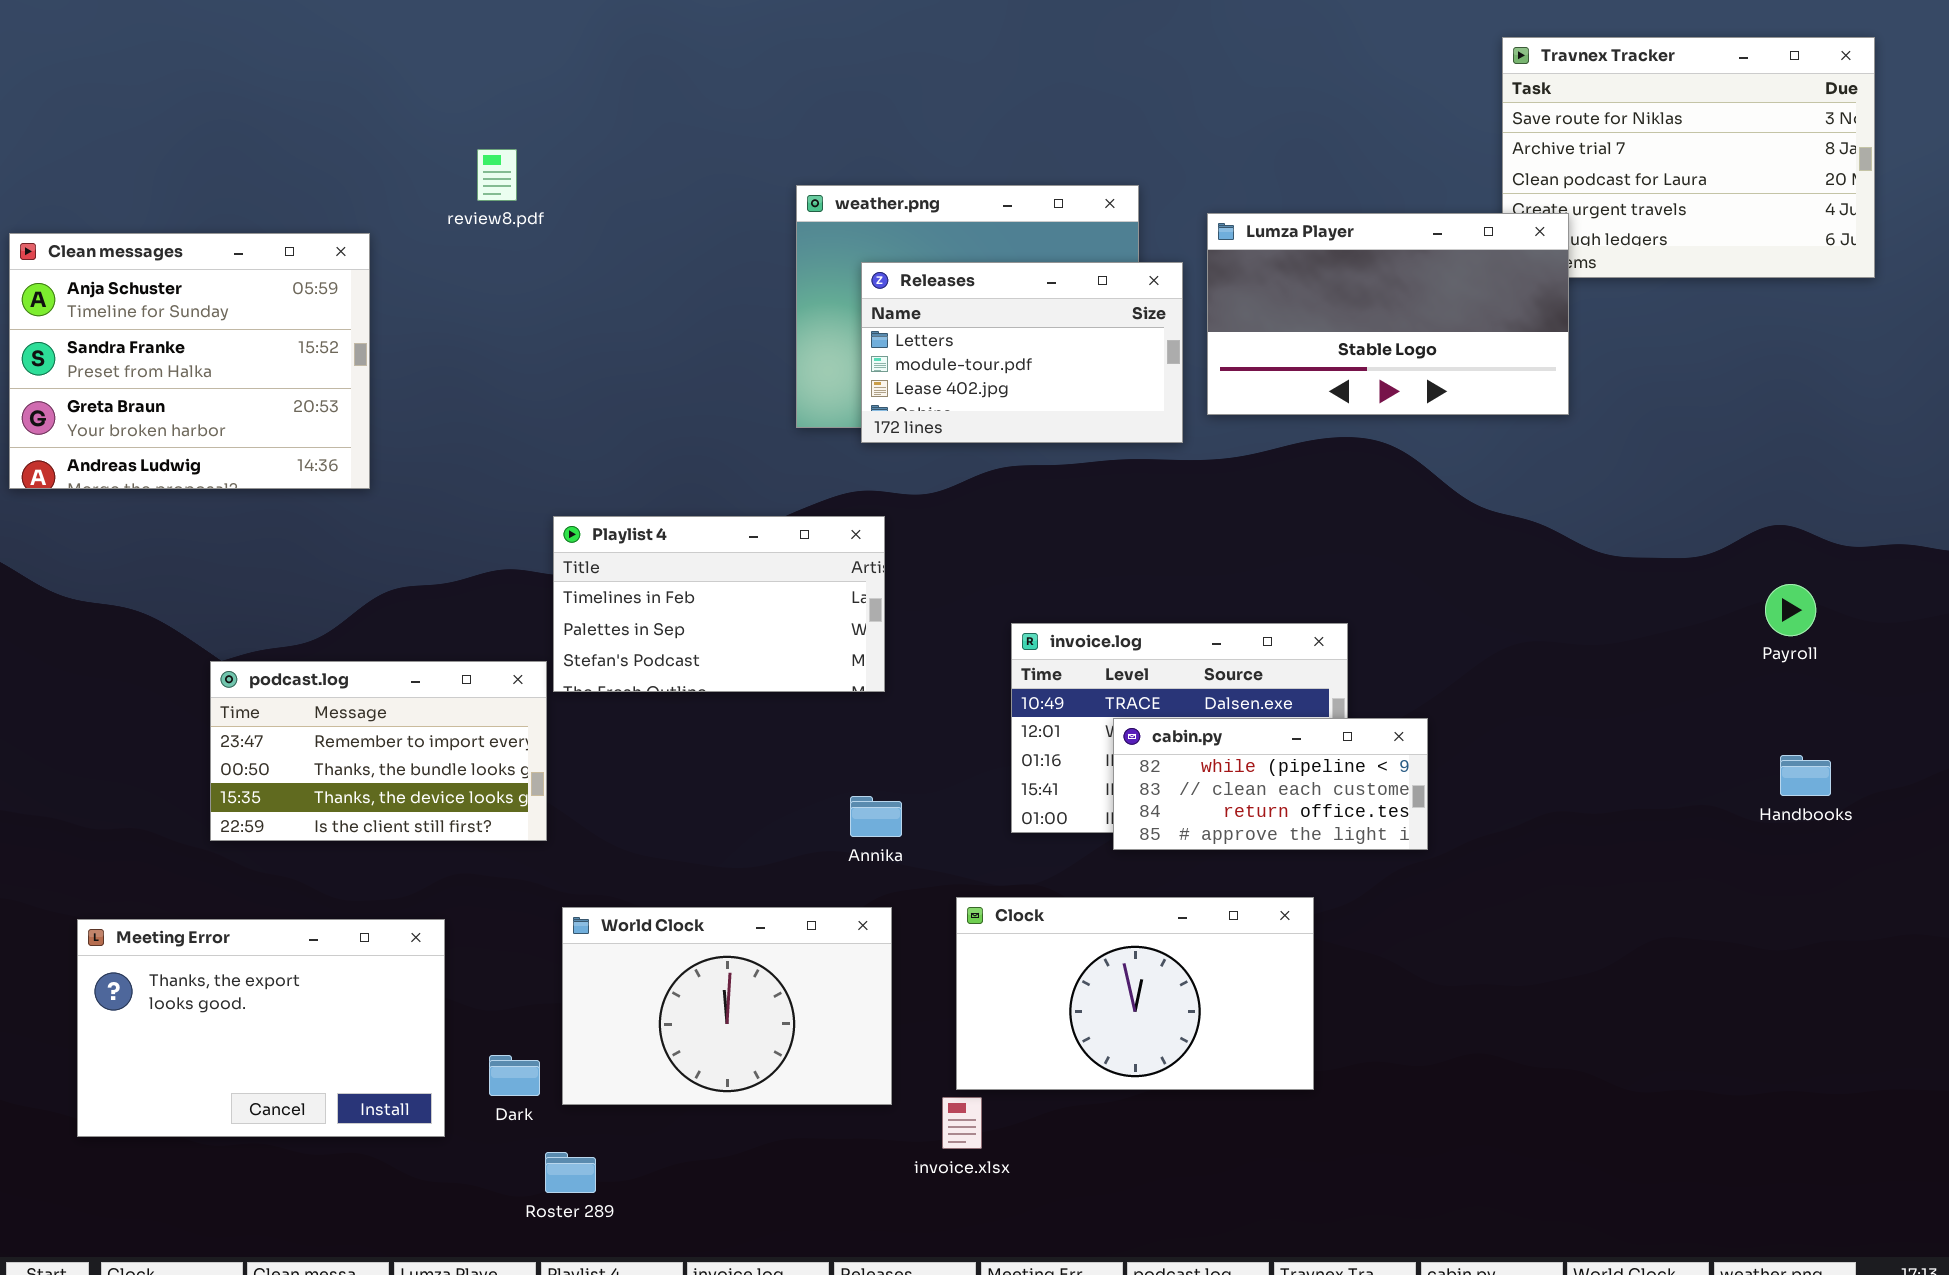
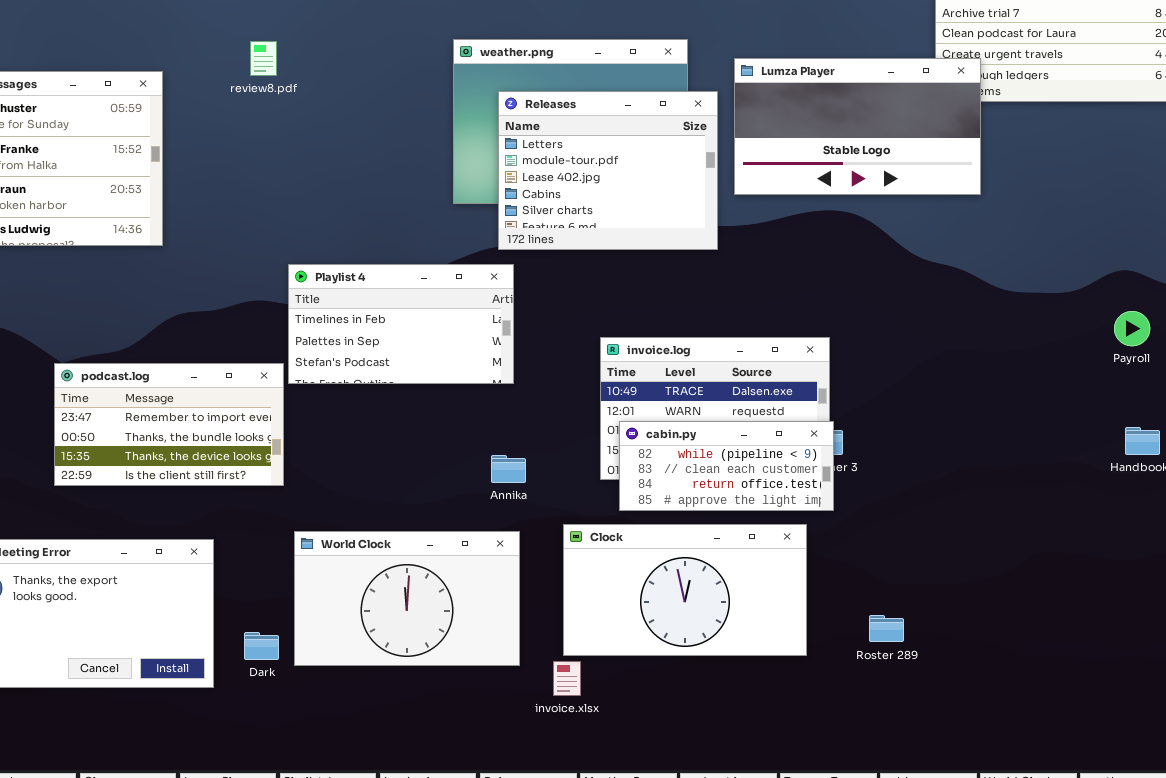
review8.pdf: [477,149,517,201] -> [250,41,277,76], moved
Releases: [861,262,1183,443] -> [498,91,718,250], resized
cabin.py: [1113,718,1428,850] -> [619,421,834,511], moved
Roster 289: [545,1152,596,1193] -> [869,615,904,642], moved

